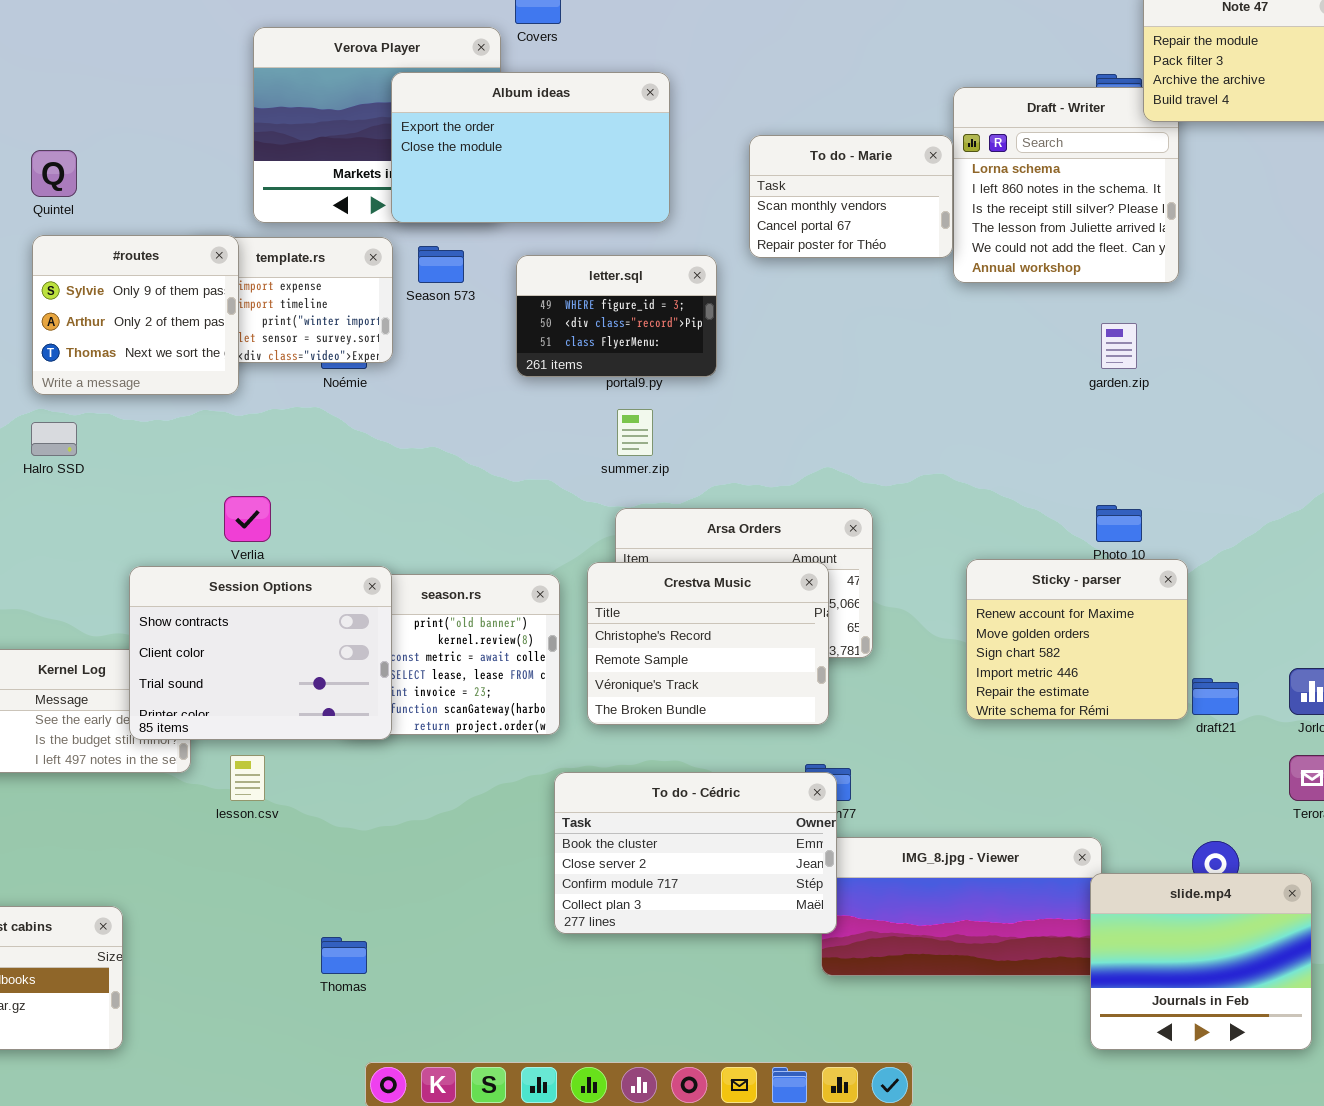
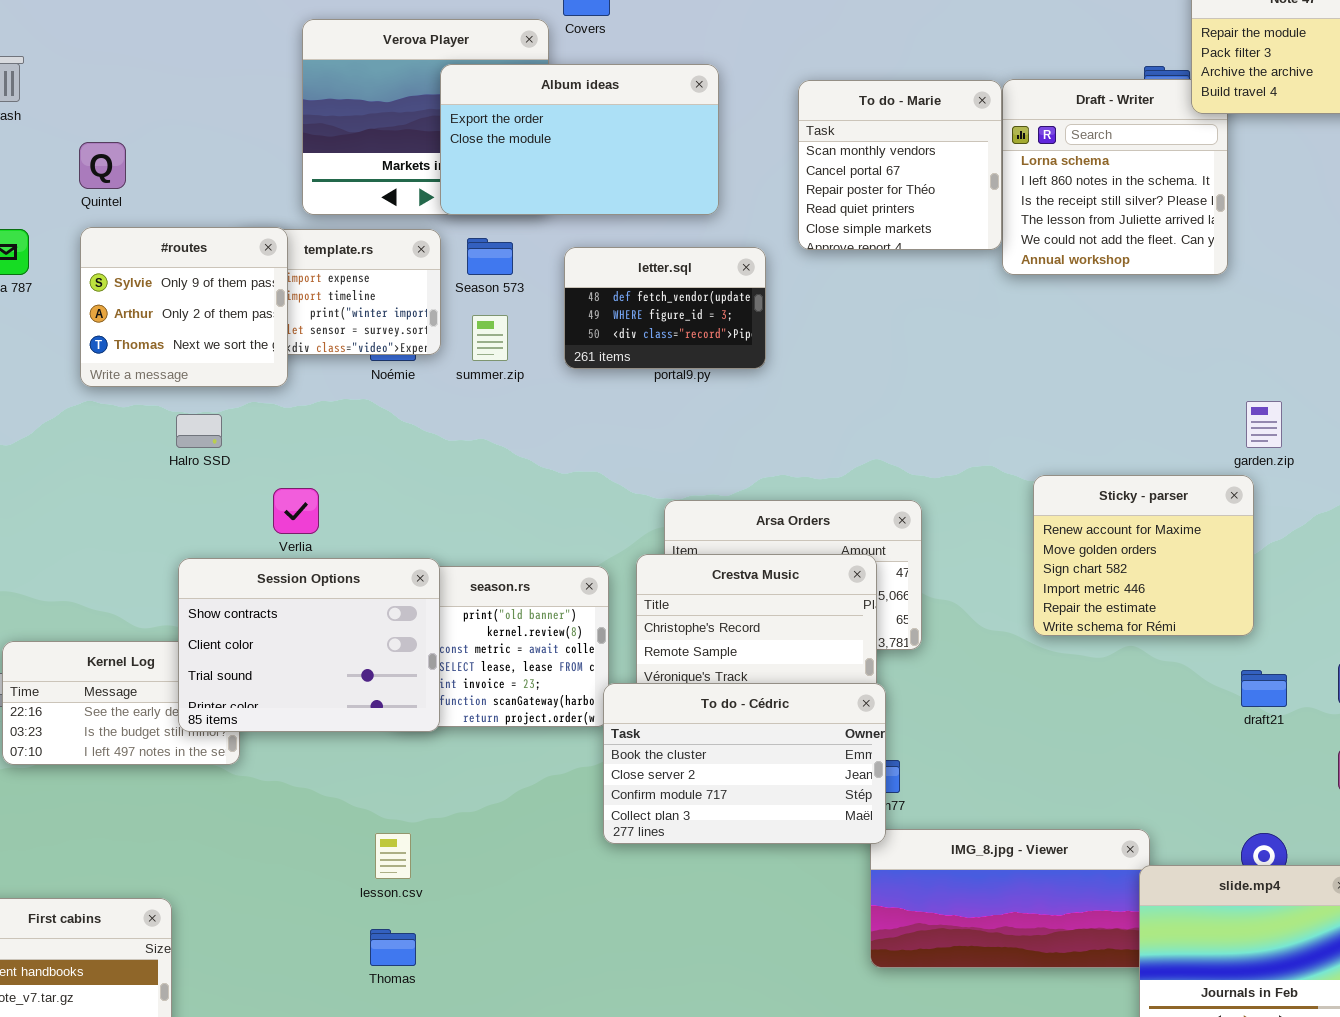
To do - Marie: [749,135,953,258] -> [798,80,1002,250], resized
letter.sql: [516,255,717,377] -> [564,247,766,369], scrolled up 1 row
garden.zip: [1101,323,1137,369] -> [1246,401,1282,448], moved
summer.zip: [617,409,653,456] -> [472,315,508,361], moved
Halro SSD: [31,422,77,456] -> [176,414,222,448], moved
Sticky - parser: [966,559,1188,720] -> [1033,475,1254,636], moved
lesson.csv: [230,755,265,801] -> [375,833,411,879], moved
To do - Cédric: [554,772,837,934] -> [603,683,886,844], moved

